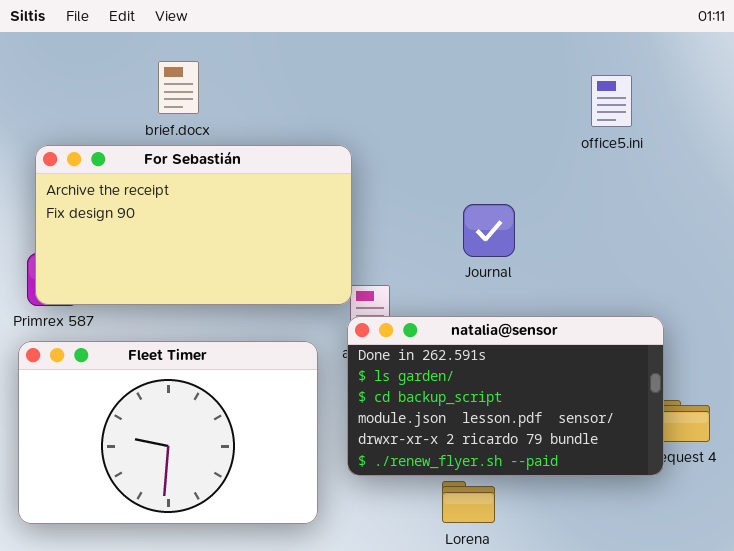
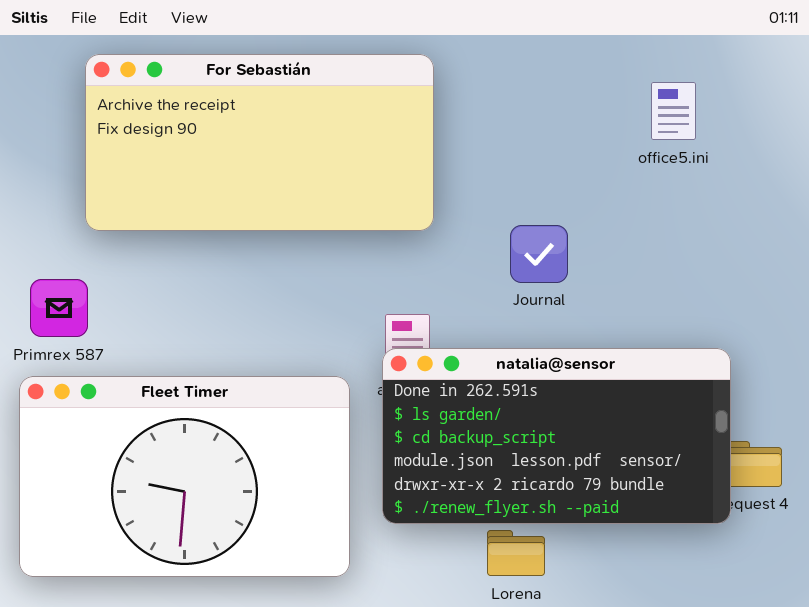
For Sebastián: [35,145,352,305] -> [85,54,434,231], moved

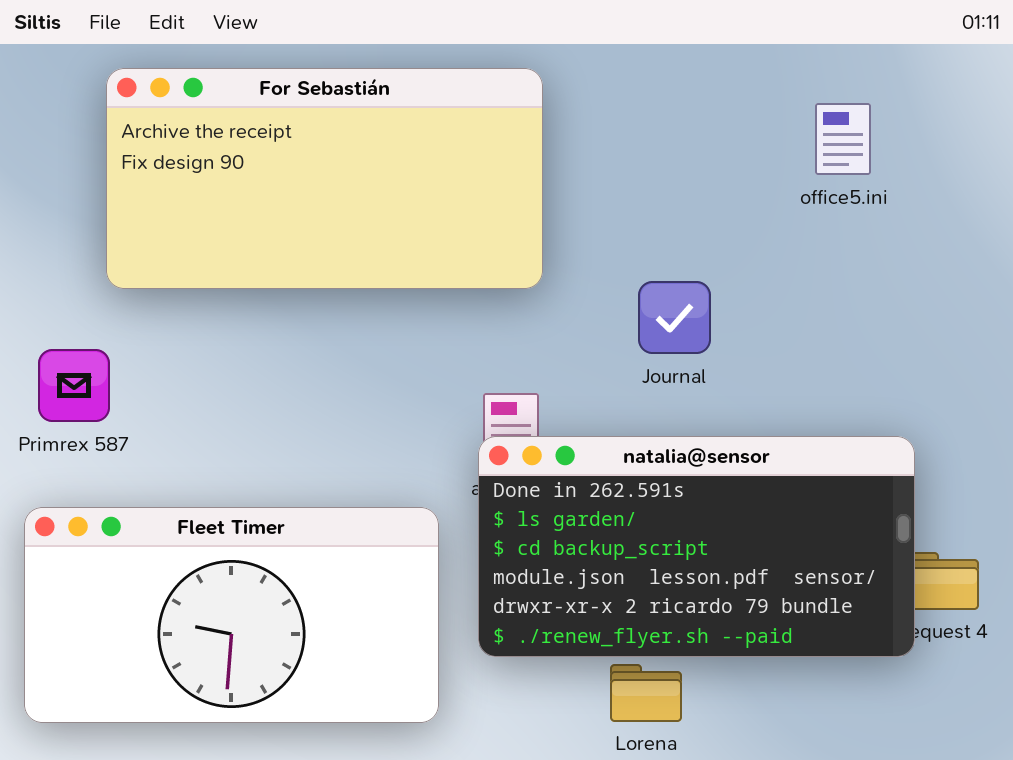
Fleet Timer: [19,376,350,577] -> [24,507,439,723], resized

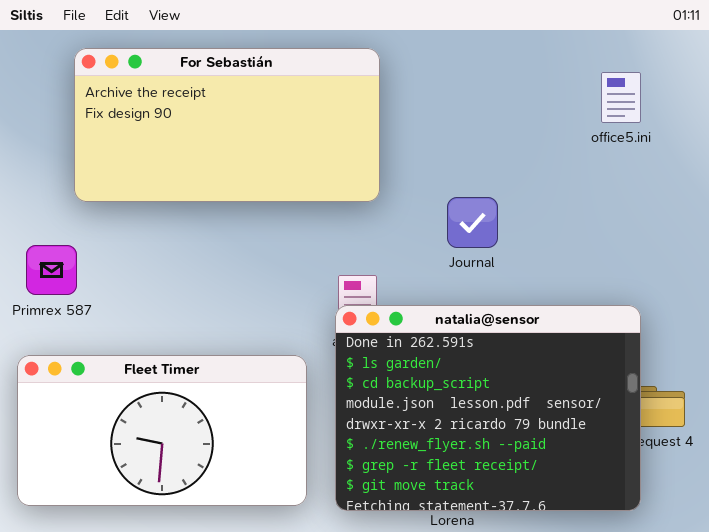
office5.ini: [815,103,871,175] -> [601,72,641,123], moved
natalia@sensor: [478,436,915,657] -> [335,305,641,511], resized

